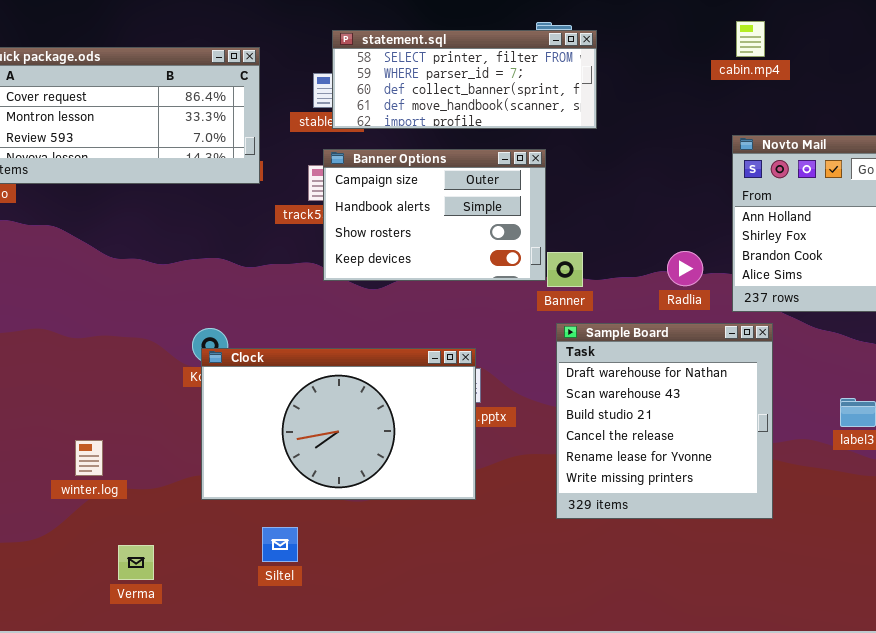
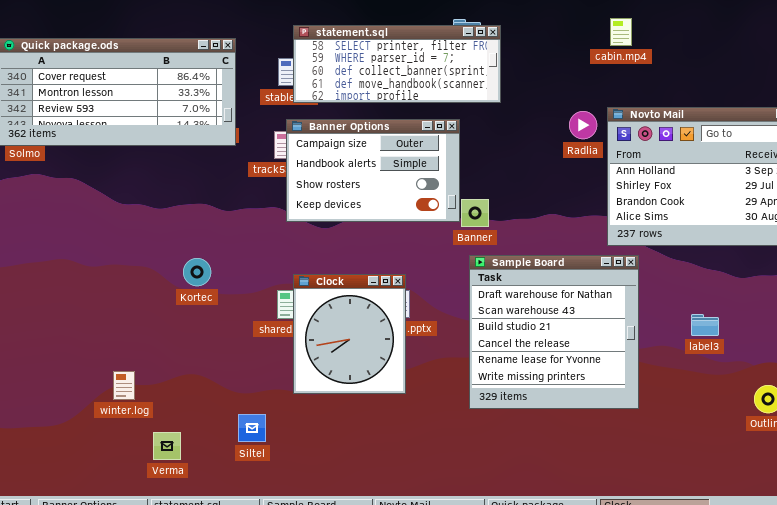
Radlia: [667,251,703,286] -> [569,111,597,139], moved
Clock: [201,348,476,500] -> [293,274,406,394], resized
winter.log: [75,440,103,476] -> [113,371,135,400], moved
Verma: [118,545,154,580] -> [153,432,181,460], moved

